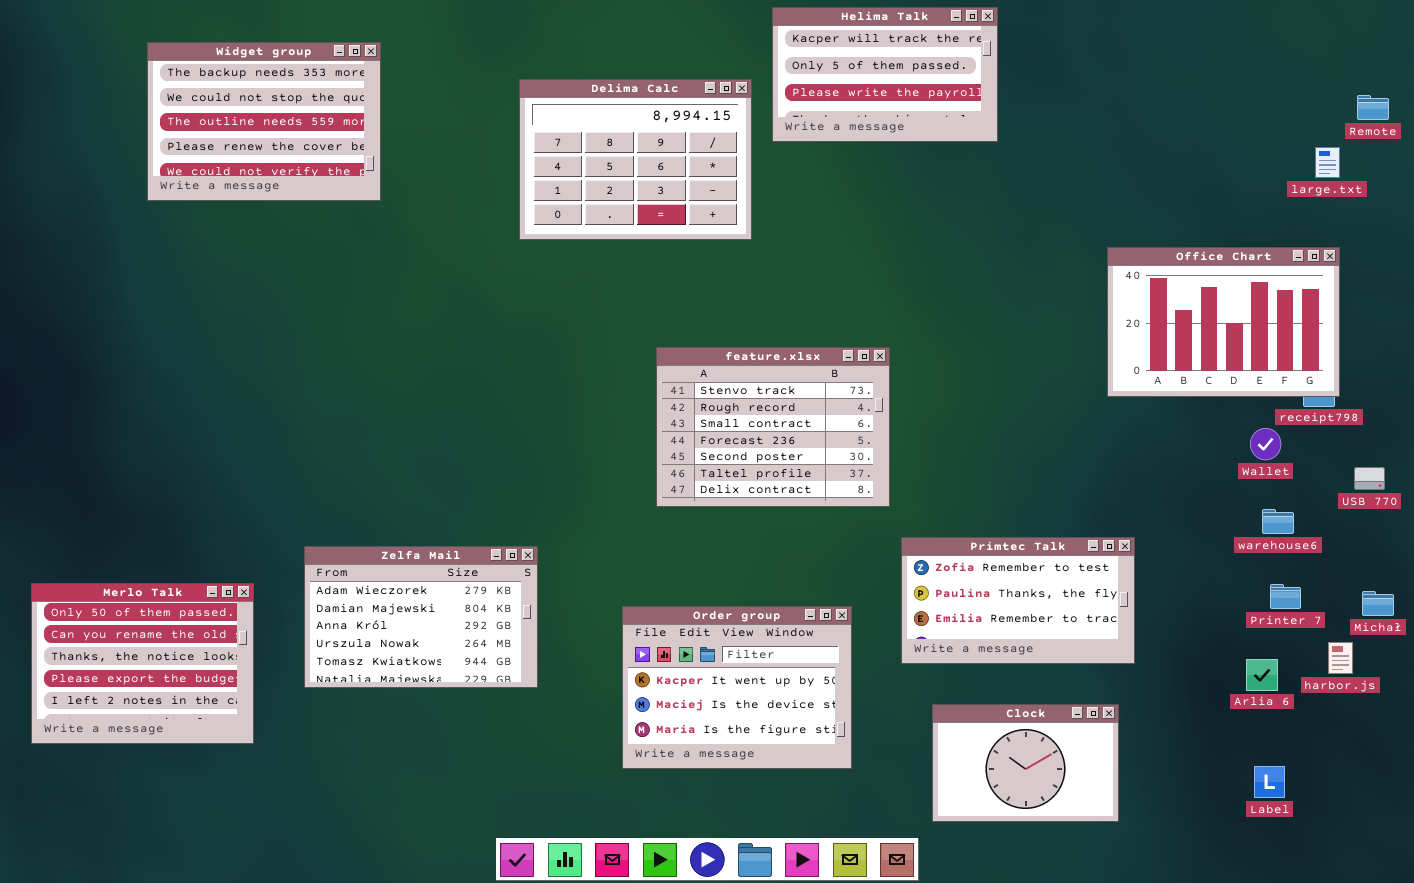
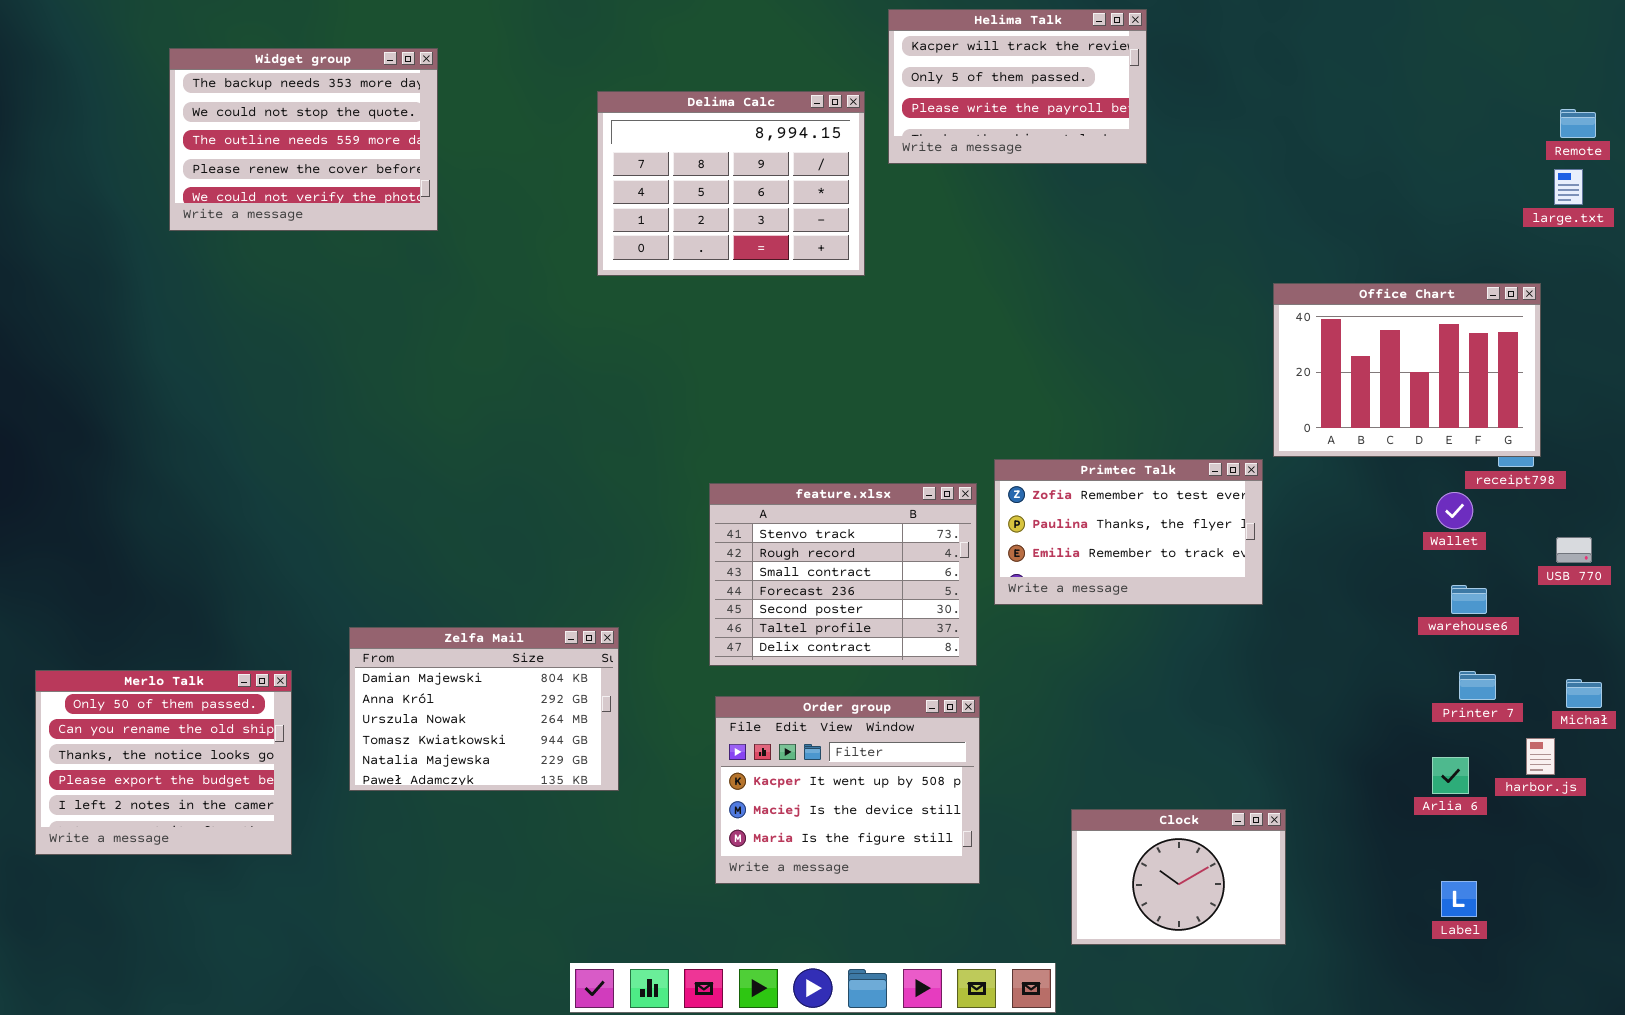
large.txt: [1315,147,1340,178] -> [1554,169,1583,205], moved
feature.xlsx: [656,347,890,507] -> [709,483,977,666], moved
Primtec Talk: [901,537,1135,664] -> [994,459,1263,605], moved
Zelfa Mail: [304,546,538,688] -> [349,627,619,791], scrolled down 1 row

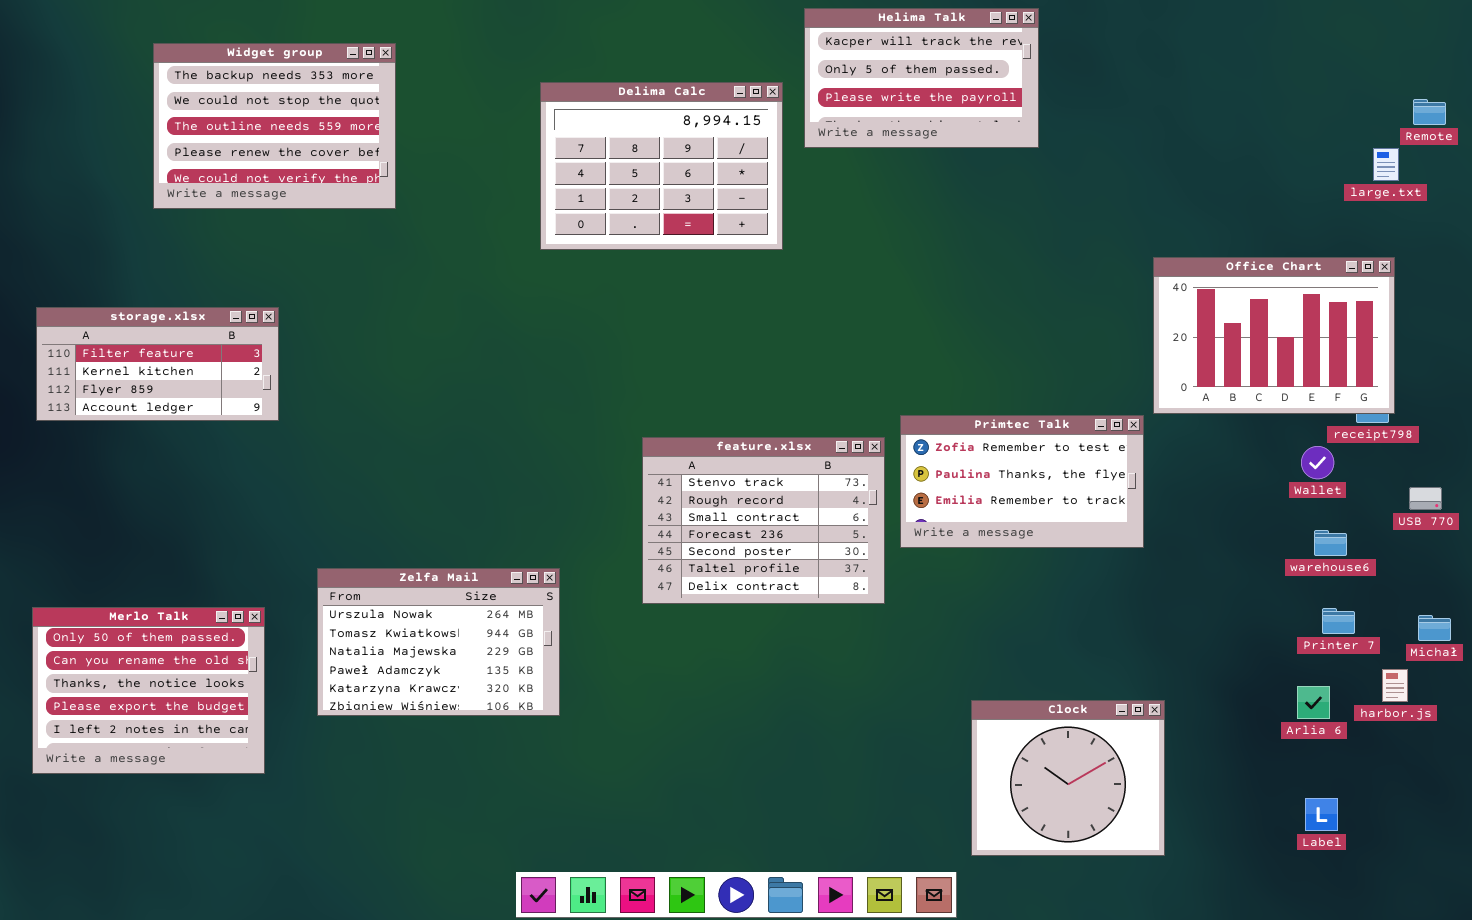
large.txt: [1554,169,1583,205] -> [1373,148,1399,181], moved
storage.xlsx: none -> [36,307,279,421], opened
Zelfa Mail: [349,627,619,791] -> [317,568,560,716], scrolled down 2 rows
Order group: [715,696,980,884] -> none, closed
Clock: [1071,809,1286,945] -> [971,700,1165,856], resized

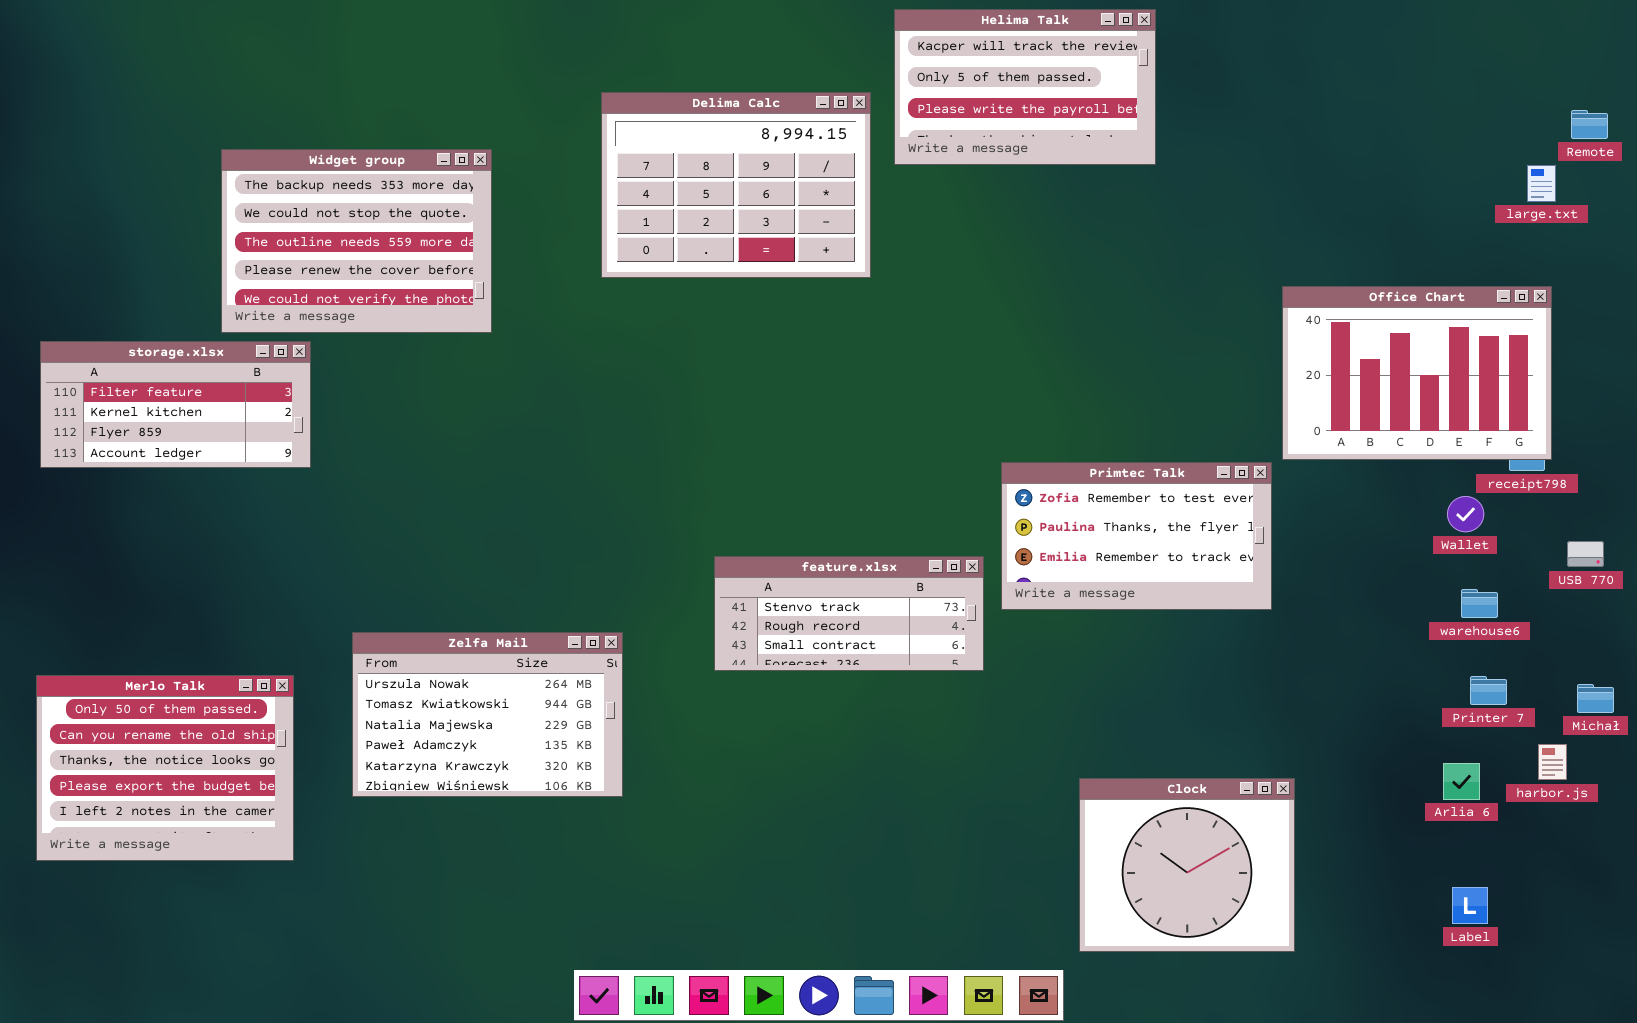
Widget group: [153,43,396,209] -> [221,149,492,333], moved
feature.xlsx: [642,437,885,604] -> [714,556,984,671], resized

